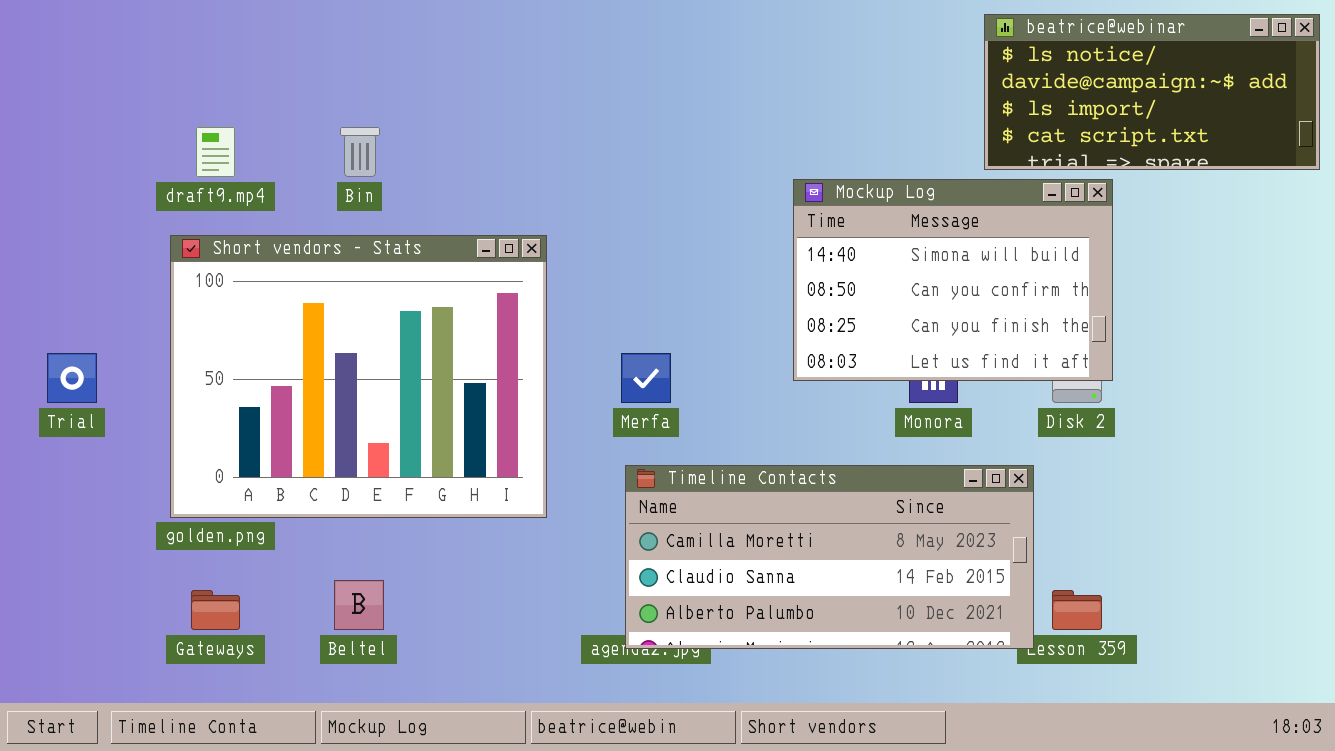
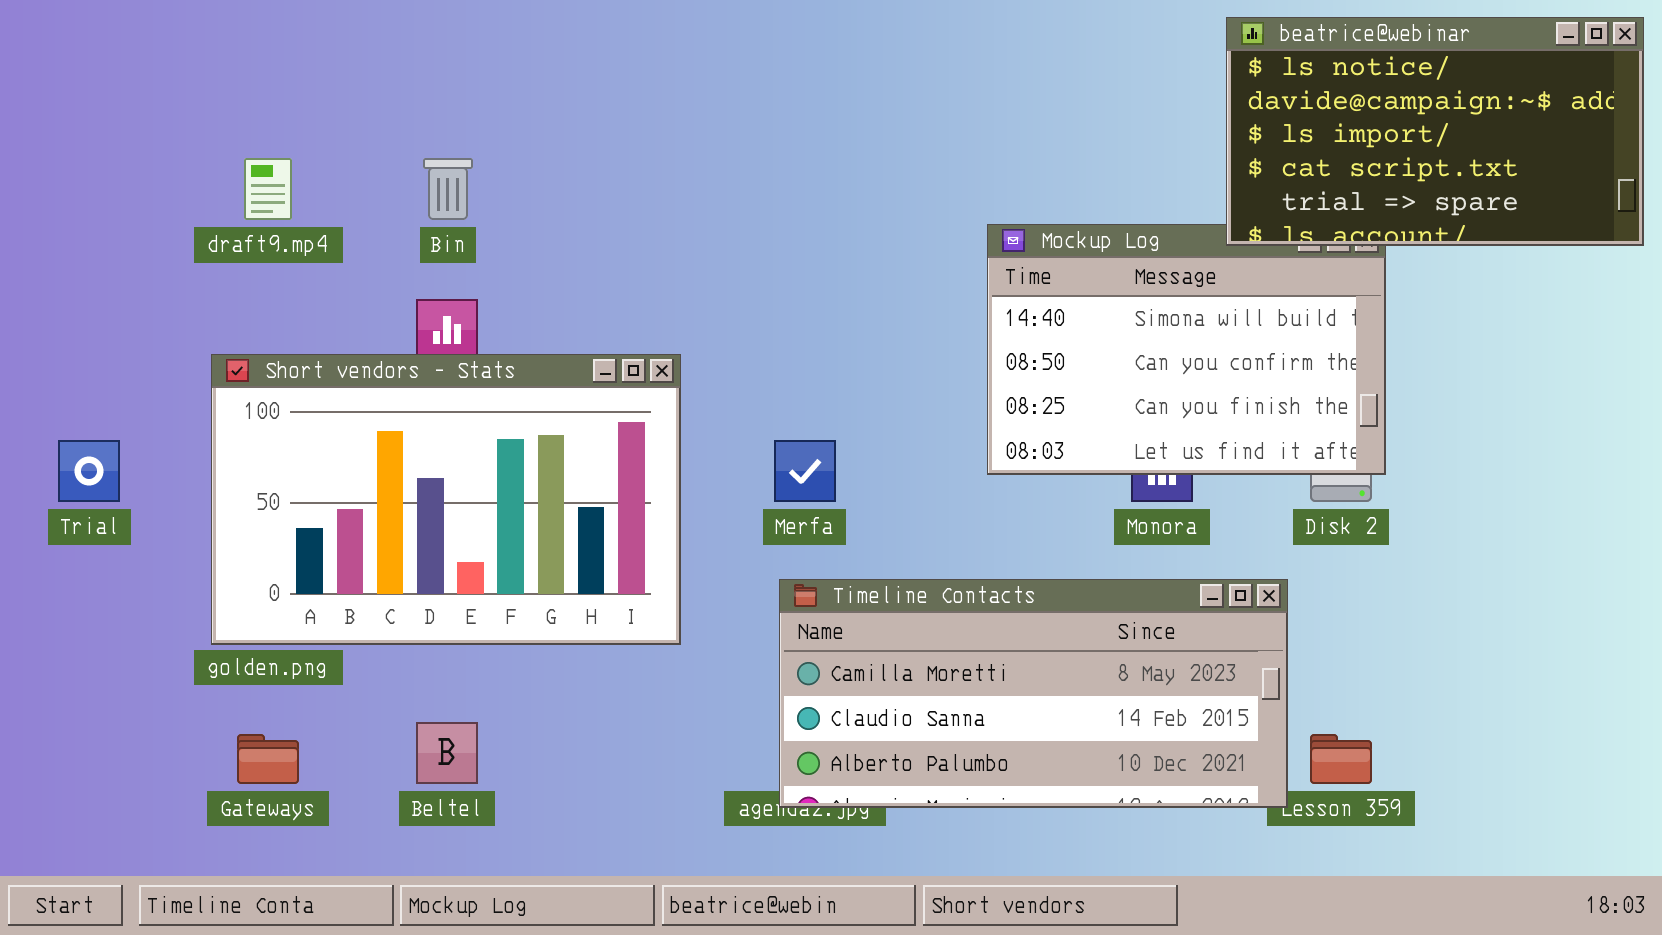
beatrice@webinar: [984,14,1320,170] -> [1226,17,1644,246], resized
Short vendors - Stats: [170,235,547,518] -> [211,354,681,645], resized

